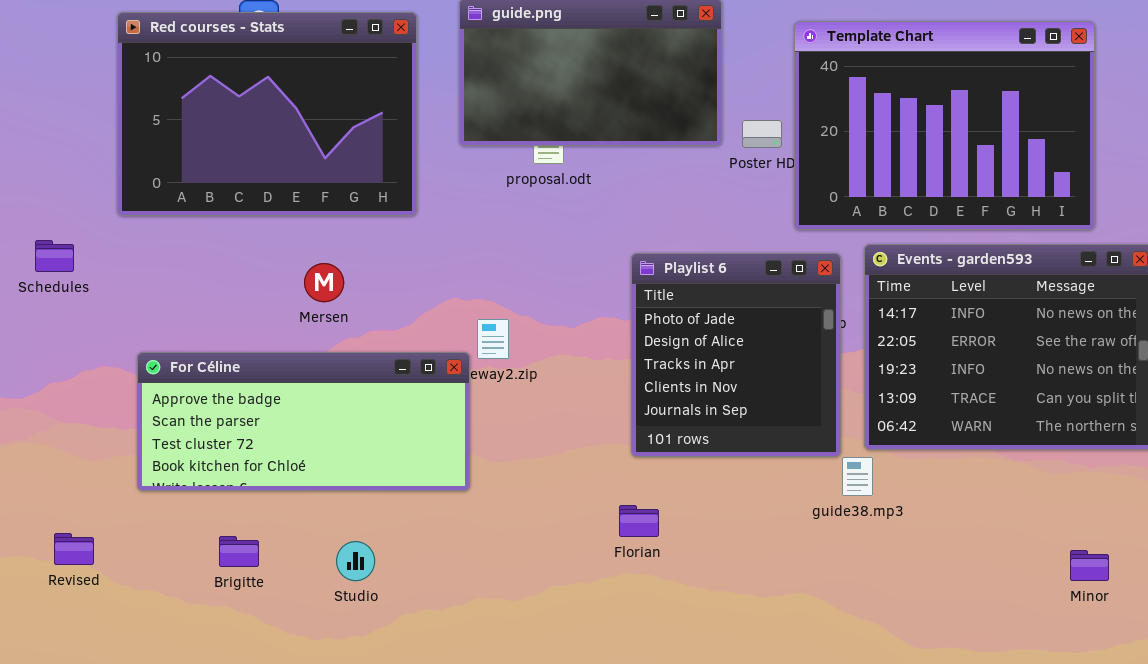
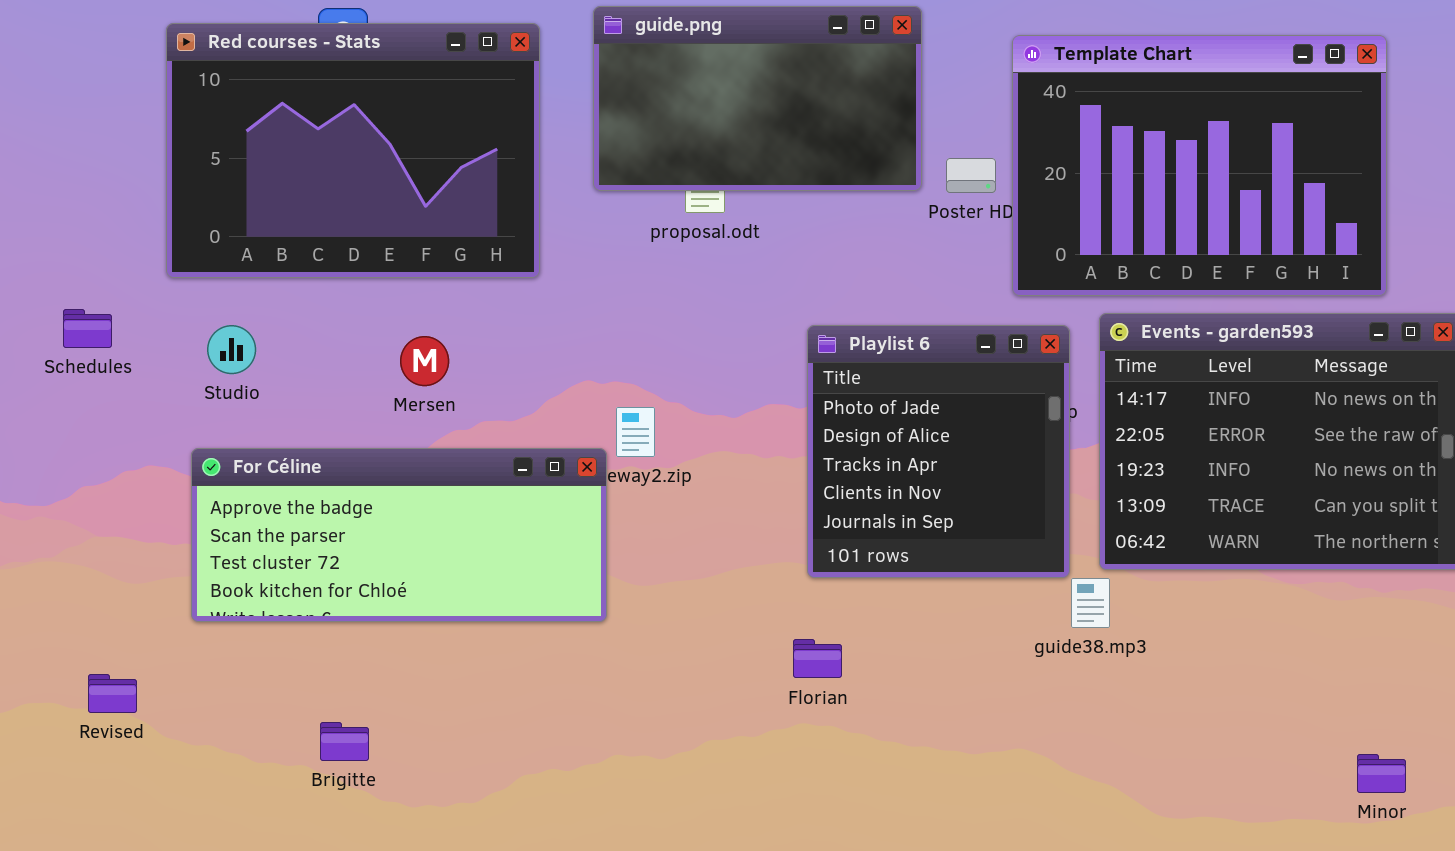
Brigitte: [219,536,259,567] -> [320,722,369,761], moved
Studio: [336,541,375,581] -> [207,325,256,374], moved
Minor: [1070,550,1109,581] -> [1357,754,1406,793], moved

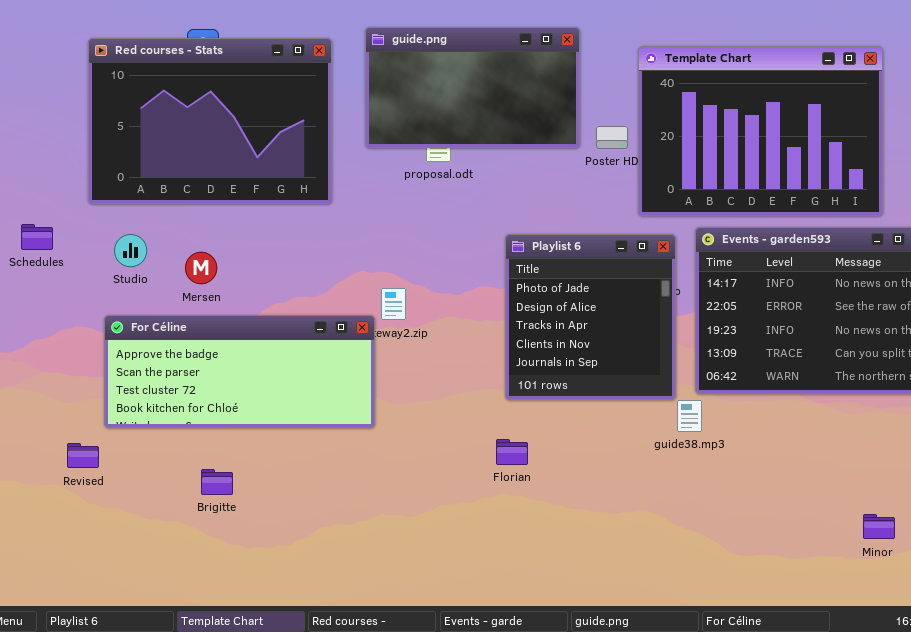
Mersen: [400,336,449,386] -> [185,252,217,284], moved
Revised: [88,674,137,713] -> [67,443,99,468], moved
Brigitte: [320,722,369,761] -> [201,469,233,495], moved

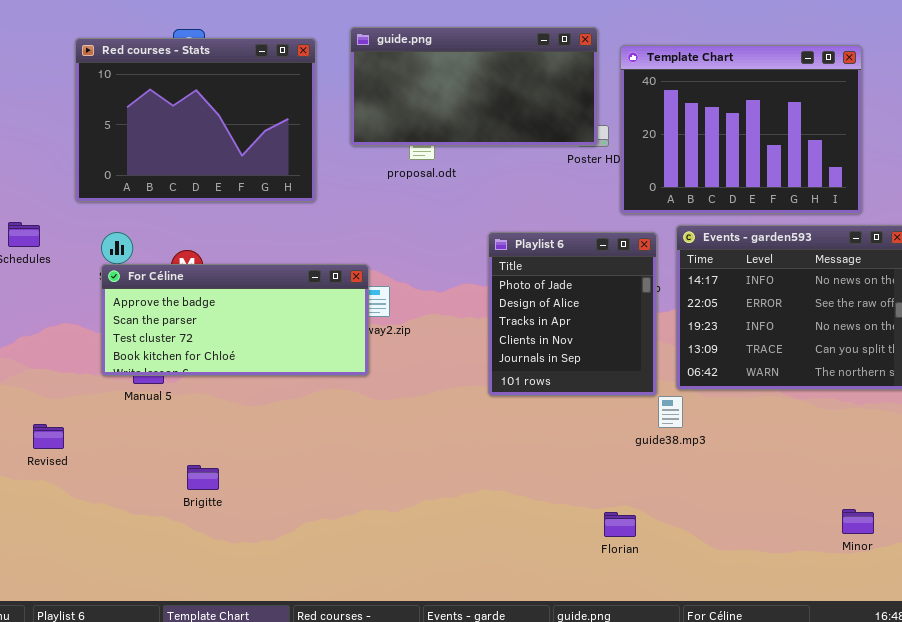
guide.png: [365,27,580,148] -> [350,27,598,146], resized
For Céline: [104,315,375,428] -> [101,264,369,376], moved
Florian: [496,439,528,465] -> [604,512,636,537], moved
Revised: [67,443,99,468] -> [33,424,64,449], moved

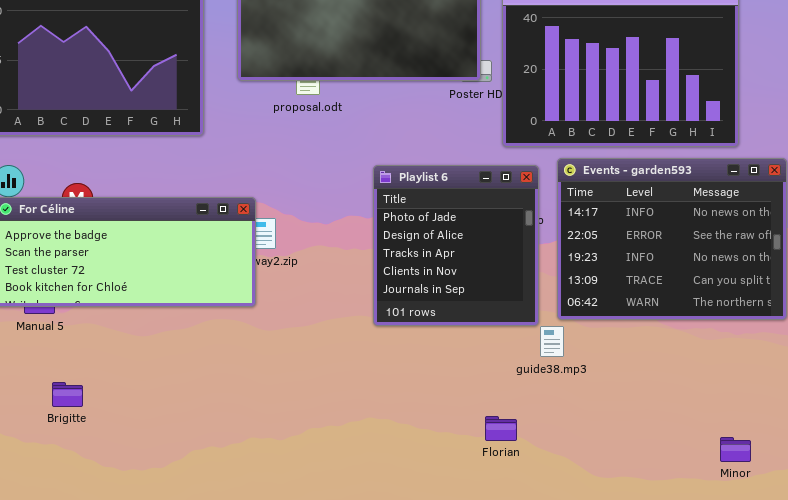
Brigitte: [187,465,219,490] -> [52,382,83,407], moved
Florian: [604,512,636,537] -> [485,416,517,441], moved

